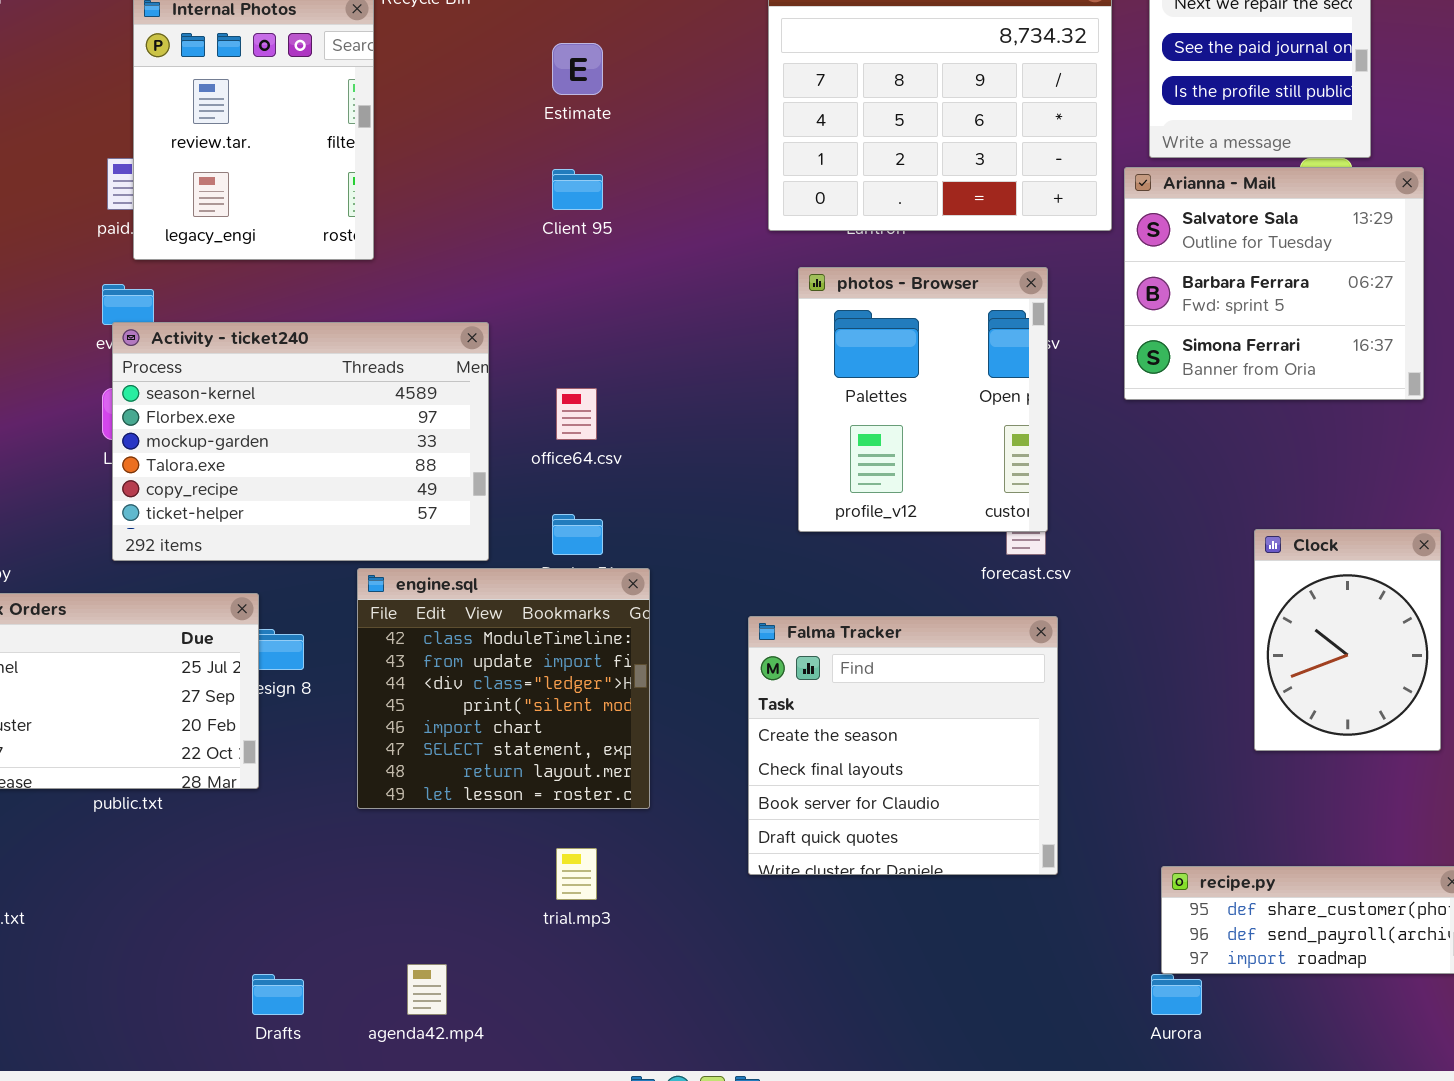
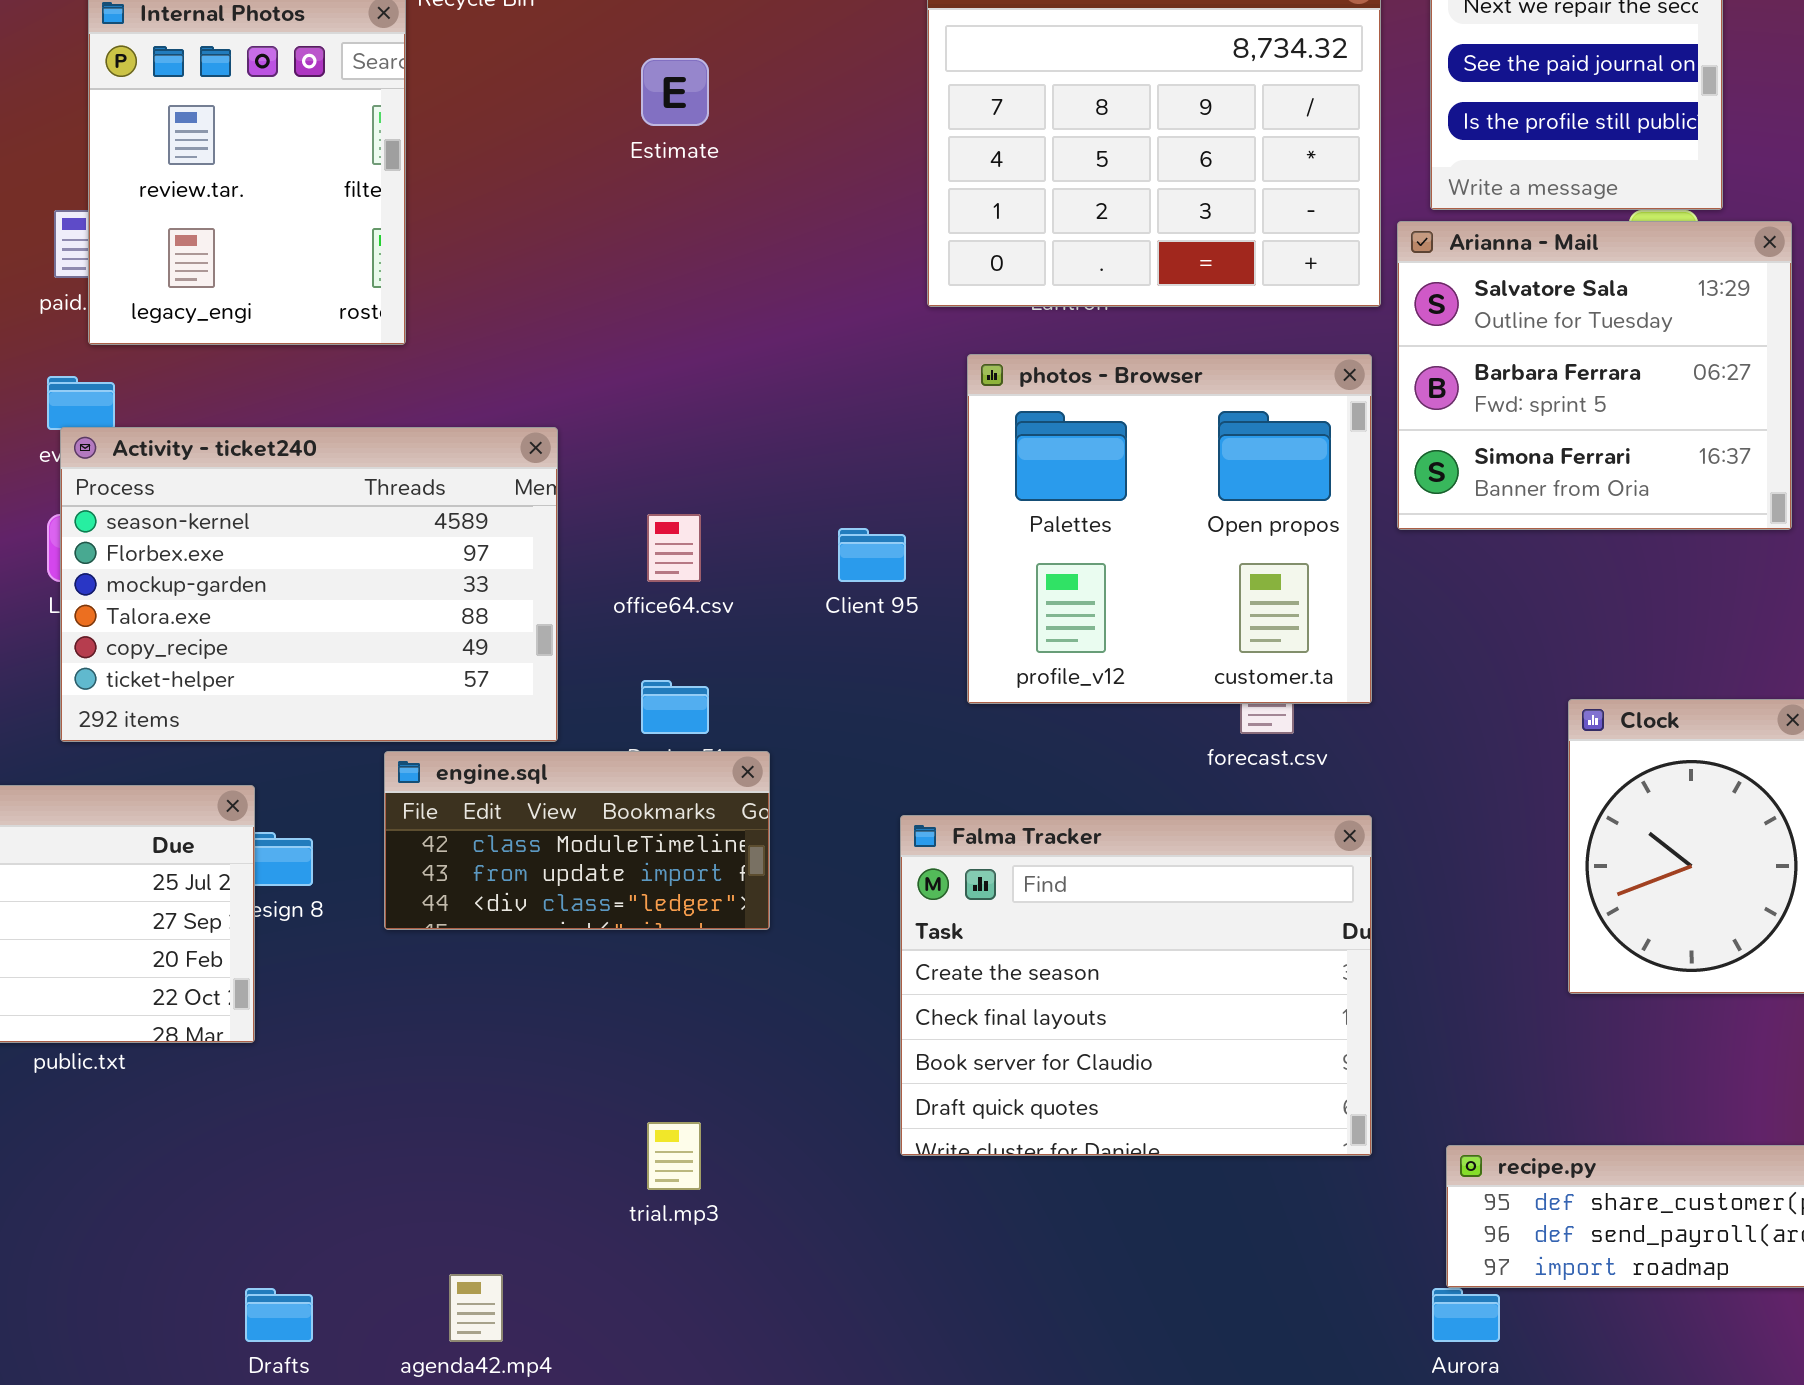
Client 95: [552,169,603,210] -> [838,528,906,582], moved
photos - Browser: [798,267,1048,532] -> [967,354,1372,704], resized
engine.sql: [357,568,650,809] -> [384,751,770,930], resized
Falma Tracker: [748,616,1058,875] -> [900,815,1372,1156], resized

